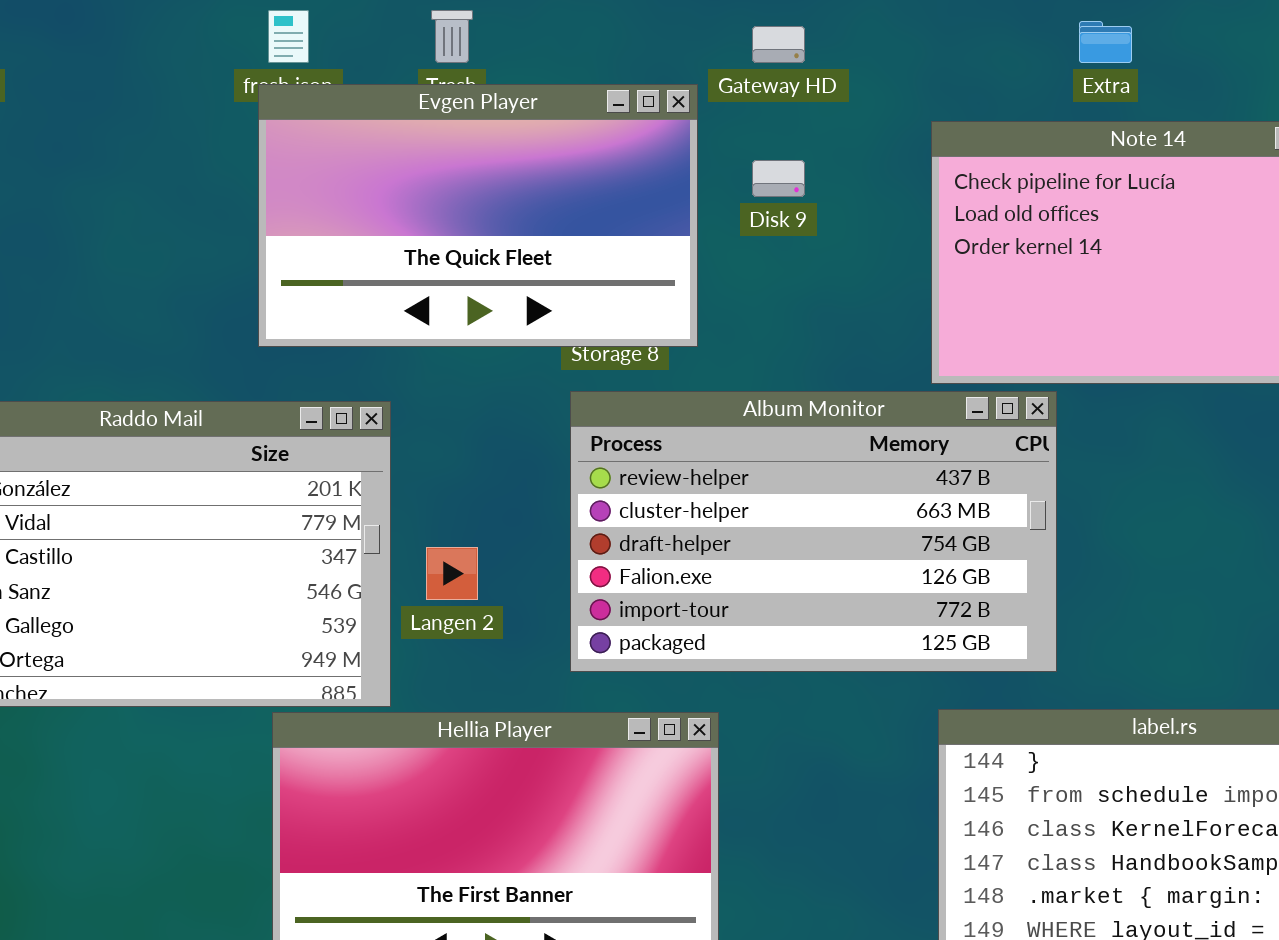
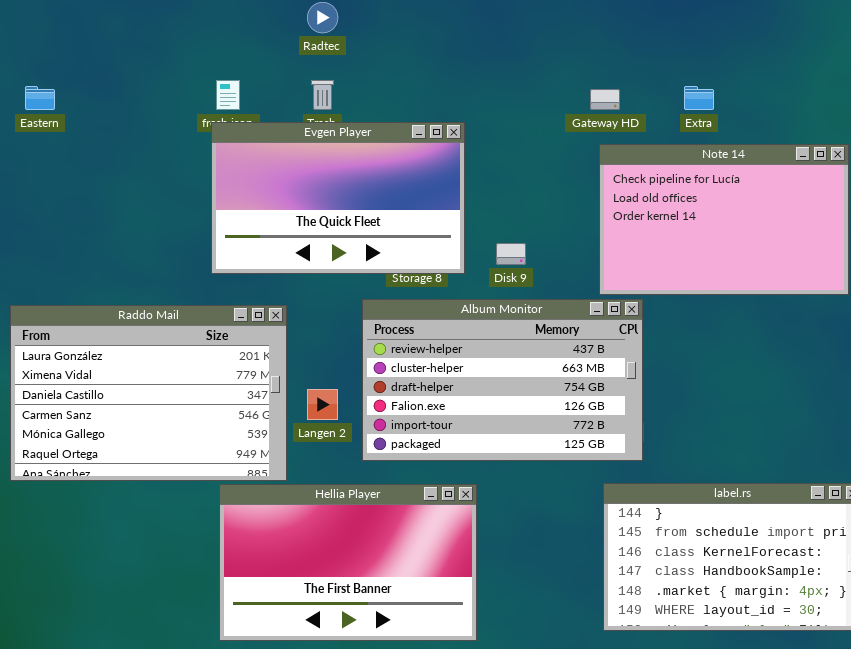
Gateway HD: [752,26,805,63] -> [590,89,620,110], moved
Disk 9: [752,160,805,197] -> [496,243,526,265], moved
Album Monitor: [570,391,1057,672] -> [362,299,643,461], moved

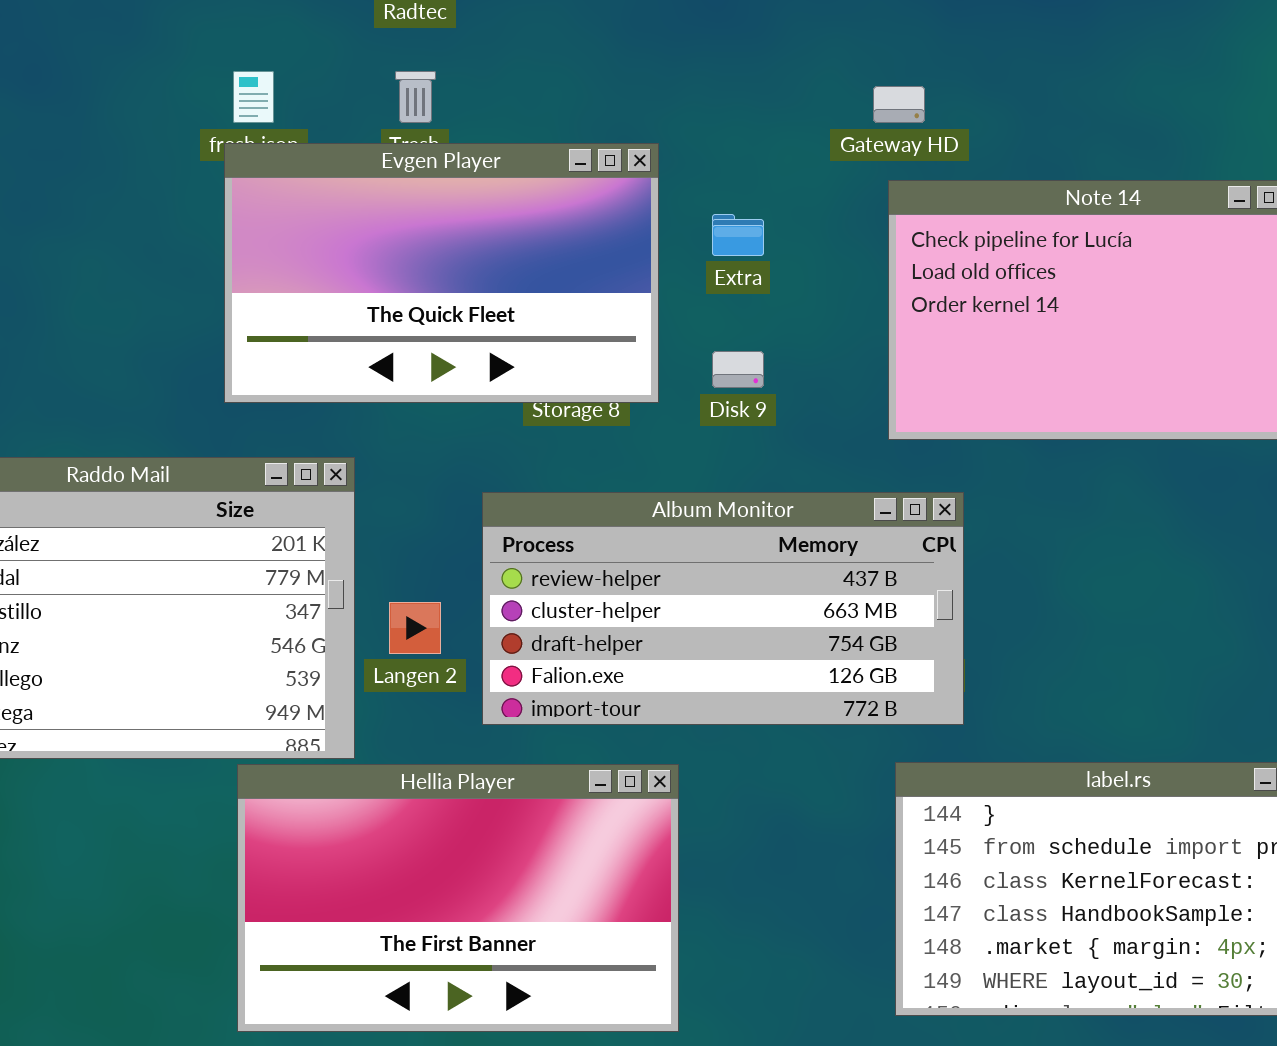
Extra: [684,86,714,110] -> [712,214,764,256], moved
Album Monitor: [362,299,643,461] -> [482,492,964,725], resized

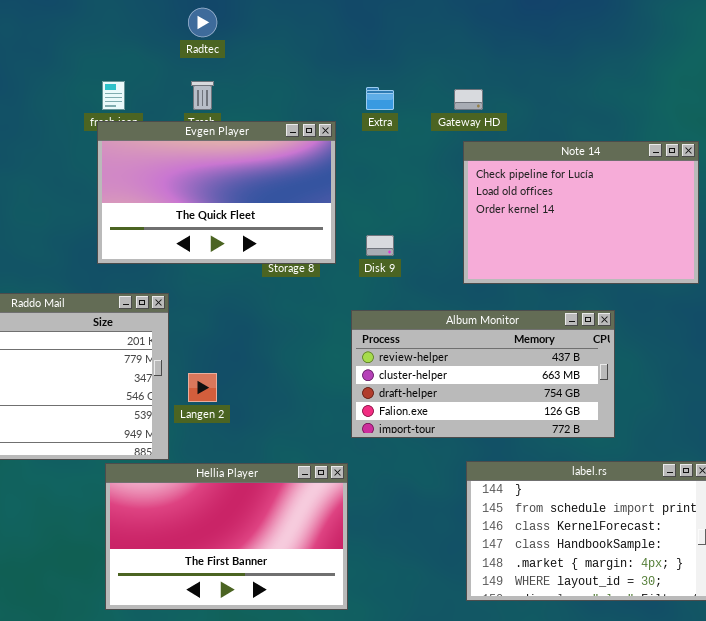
Extra: [712,214,764,256] -> [366,87,394,110], moved
Album Monitor: [482,492,964,725] -> [351,310,615,438], moved

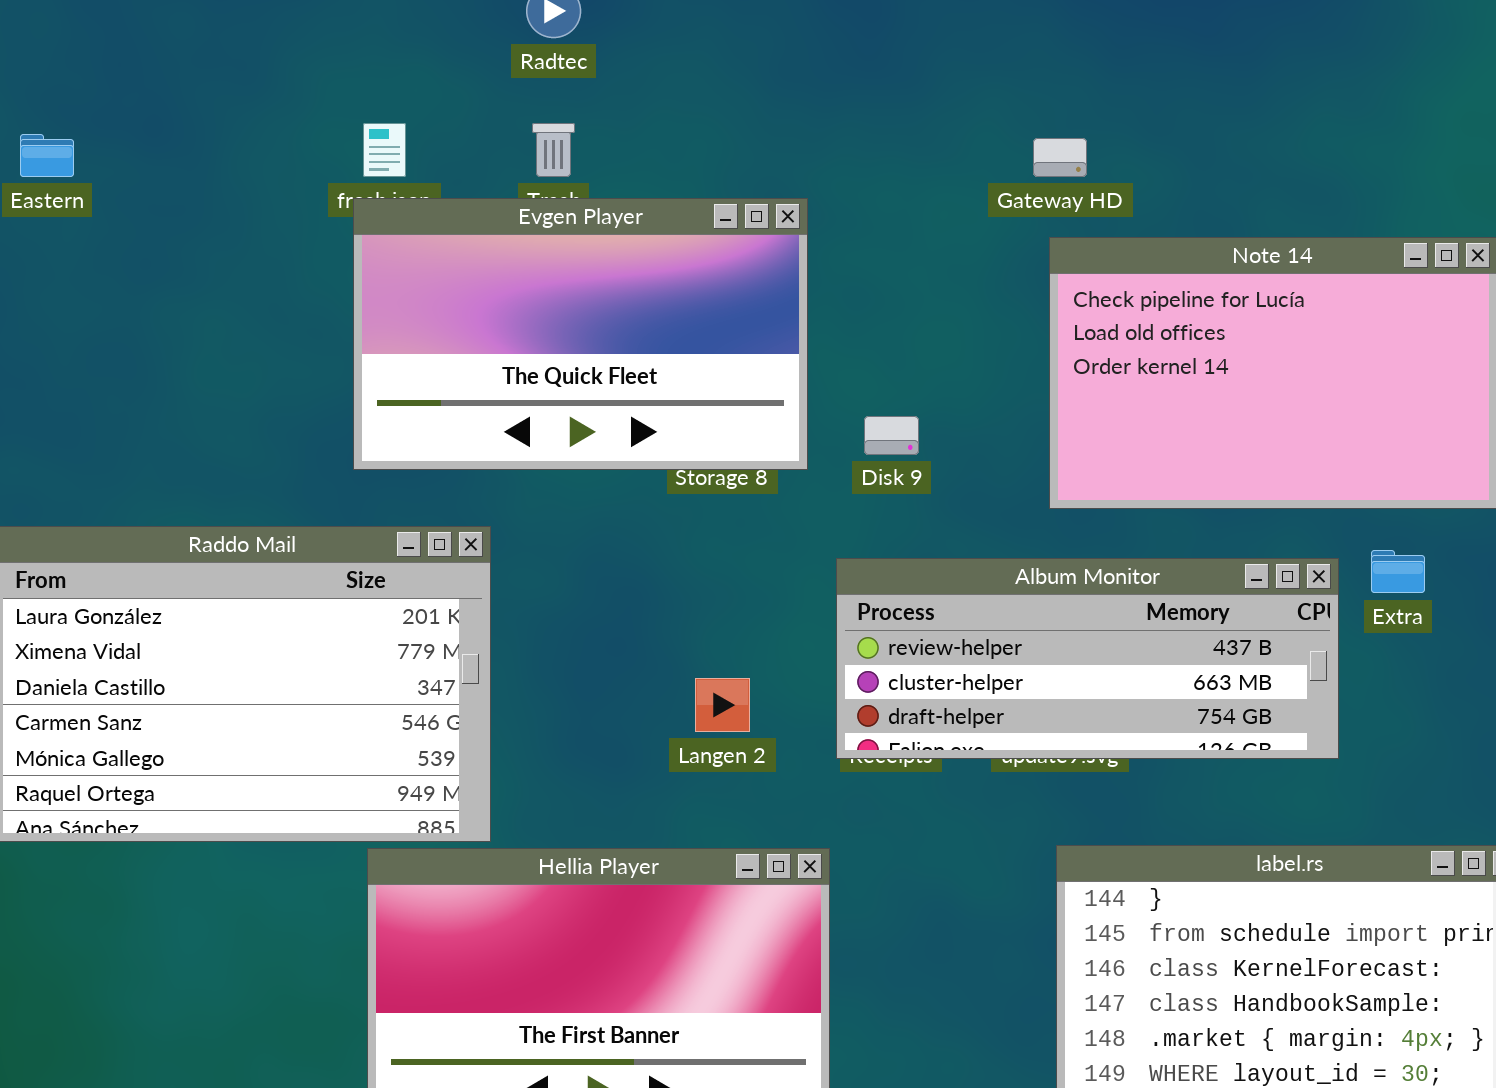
Extra: [366,87,394,110] -> [1371,550,1425,593], moved
Album Monitor: [351,310,615,438] -> [836,558,1339,759], resized
Langen 2: [188,373,217,402] -> [695,678,750,732], moved

